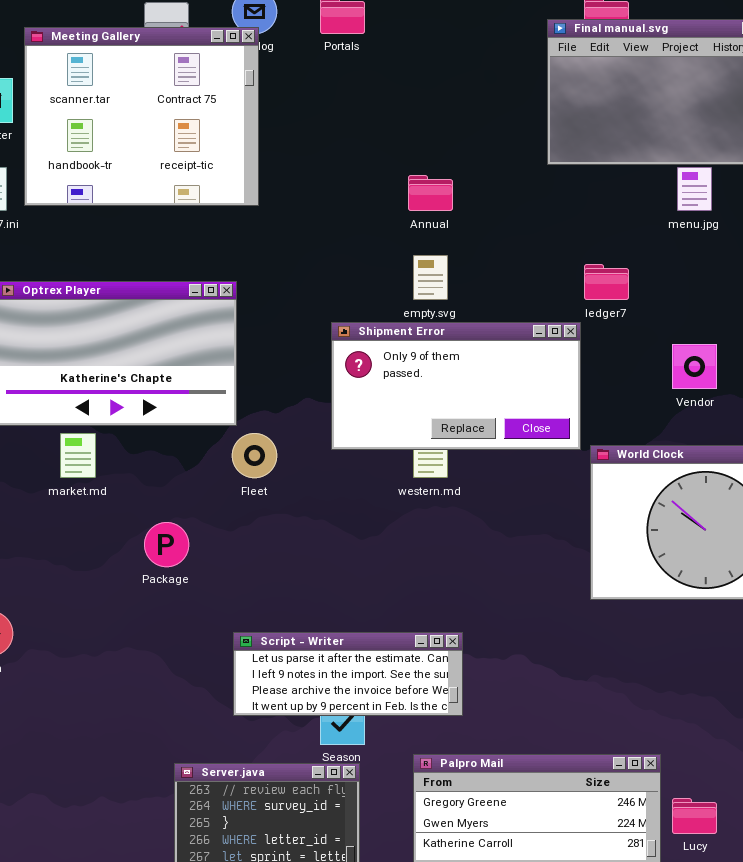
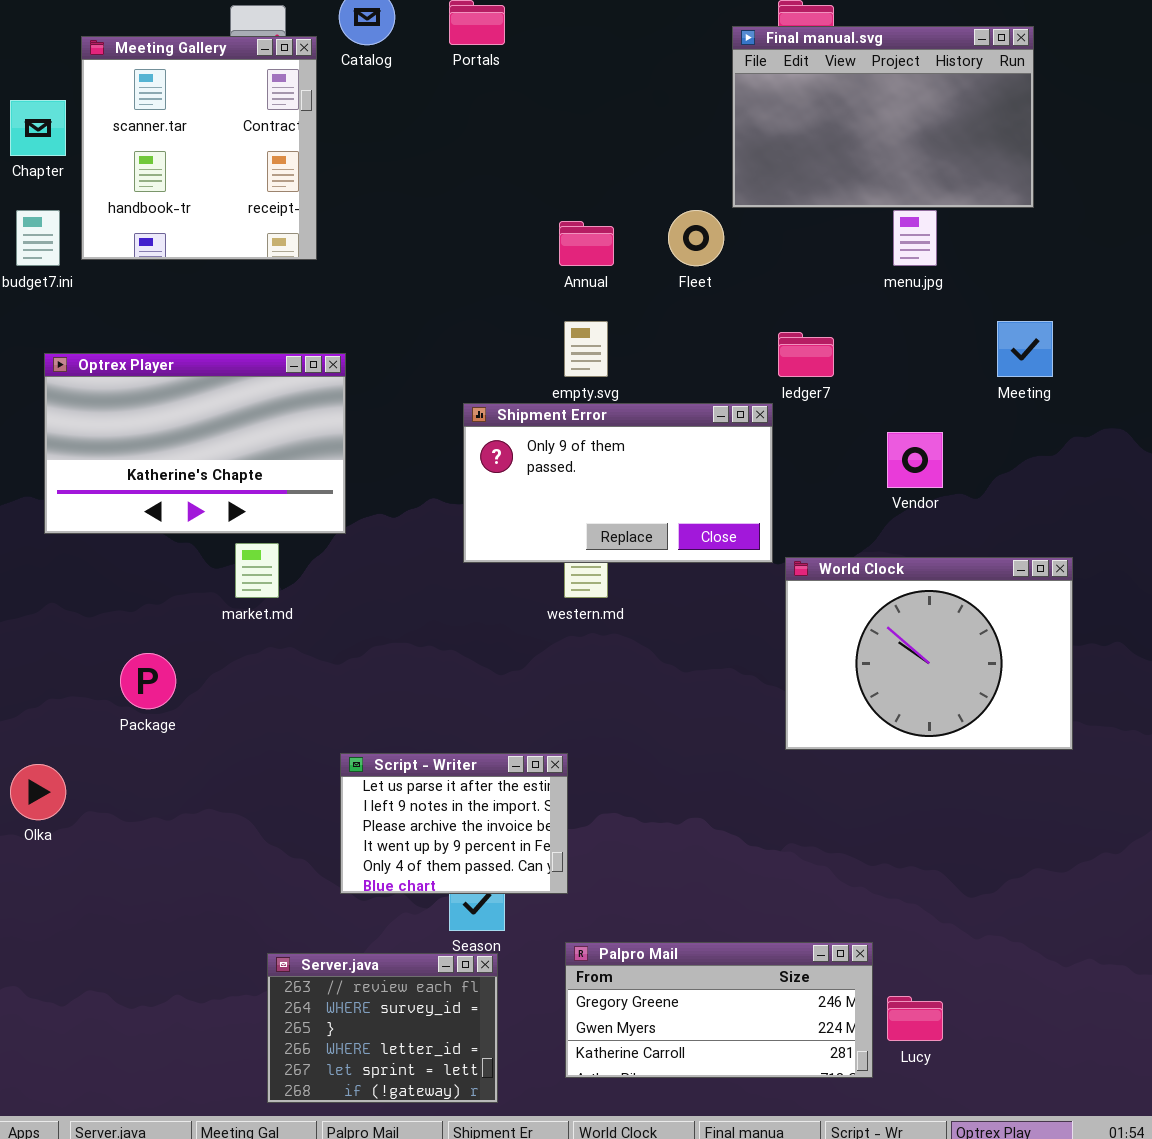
Meeting Gallery: [24,27,259,206] -> [81,36,317,260], resized
market.md: [60,433,96,478] -> [235,543,279,598], moved
Fleet: [232,433,277,478] -> [668,210,724,266], moved
Package: [144,522,189,567] -> [120,653,176,709], moved
Script - Writer: [233,632,463,716] -> [340,753,568,894], resized

